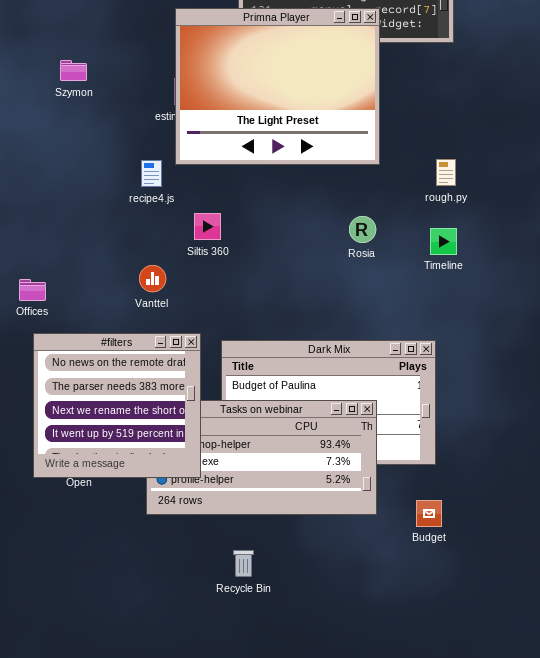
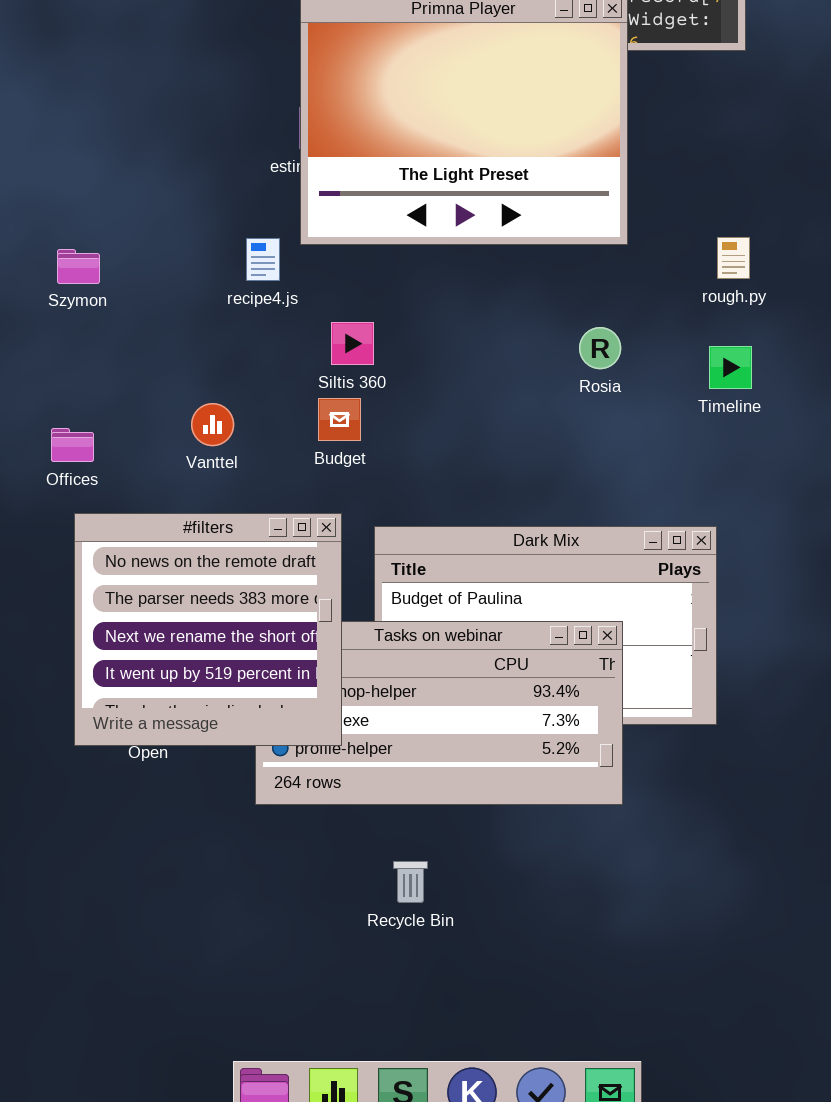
Szymon: [60,60,87,81] -> [57,249,100,284], moved
Vanttel: [139,265,166,292] -> [191,403,234,446], moved
Budget: [416,500,442,527] -> [318,398,361,441], moved

